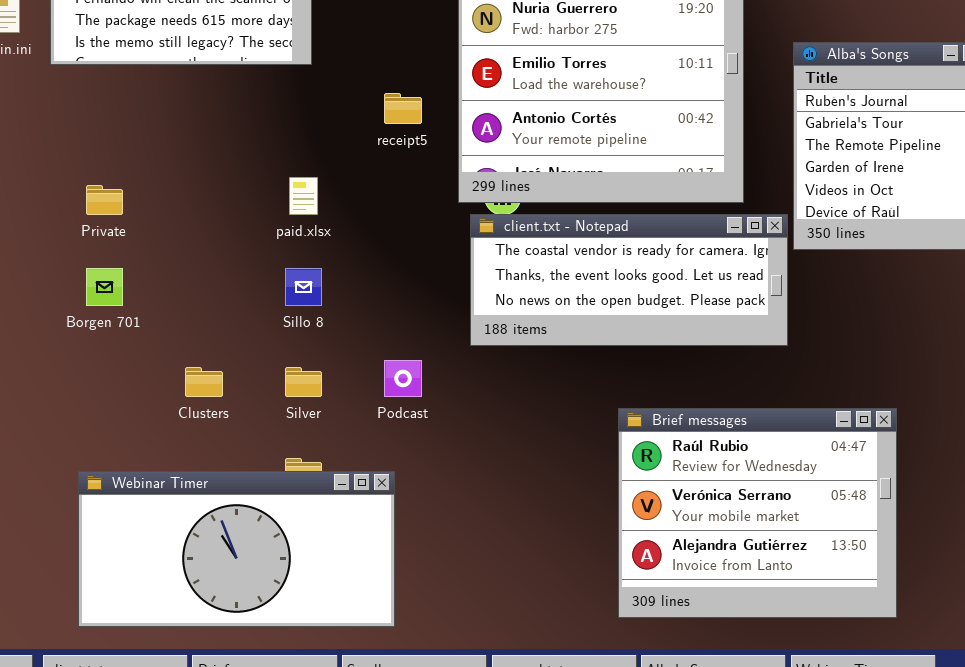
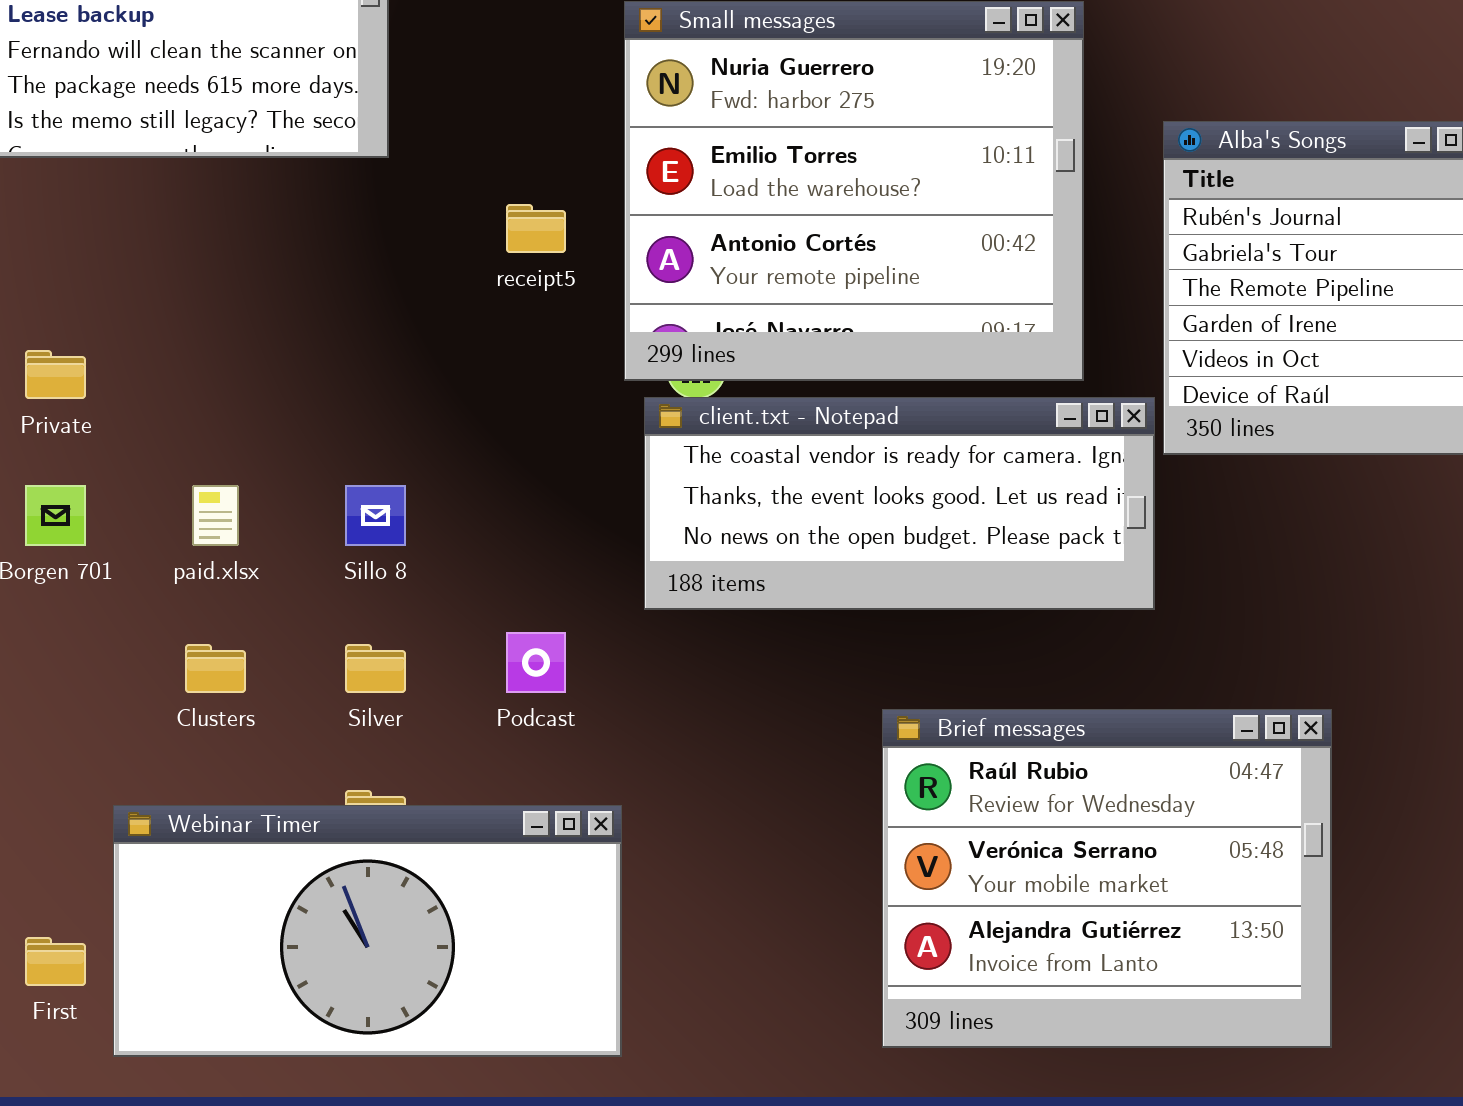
paid.xlsx: [289,177,318,215] -> [192,485,239,546], moved
Webinar Timer: [78,471,395,627] -> [113,805,622,1057], moved

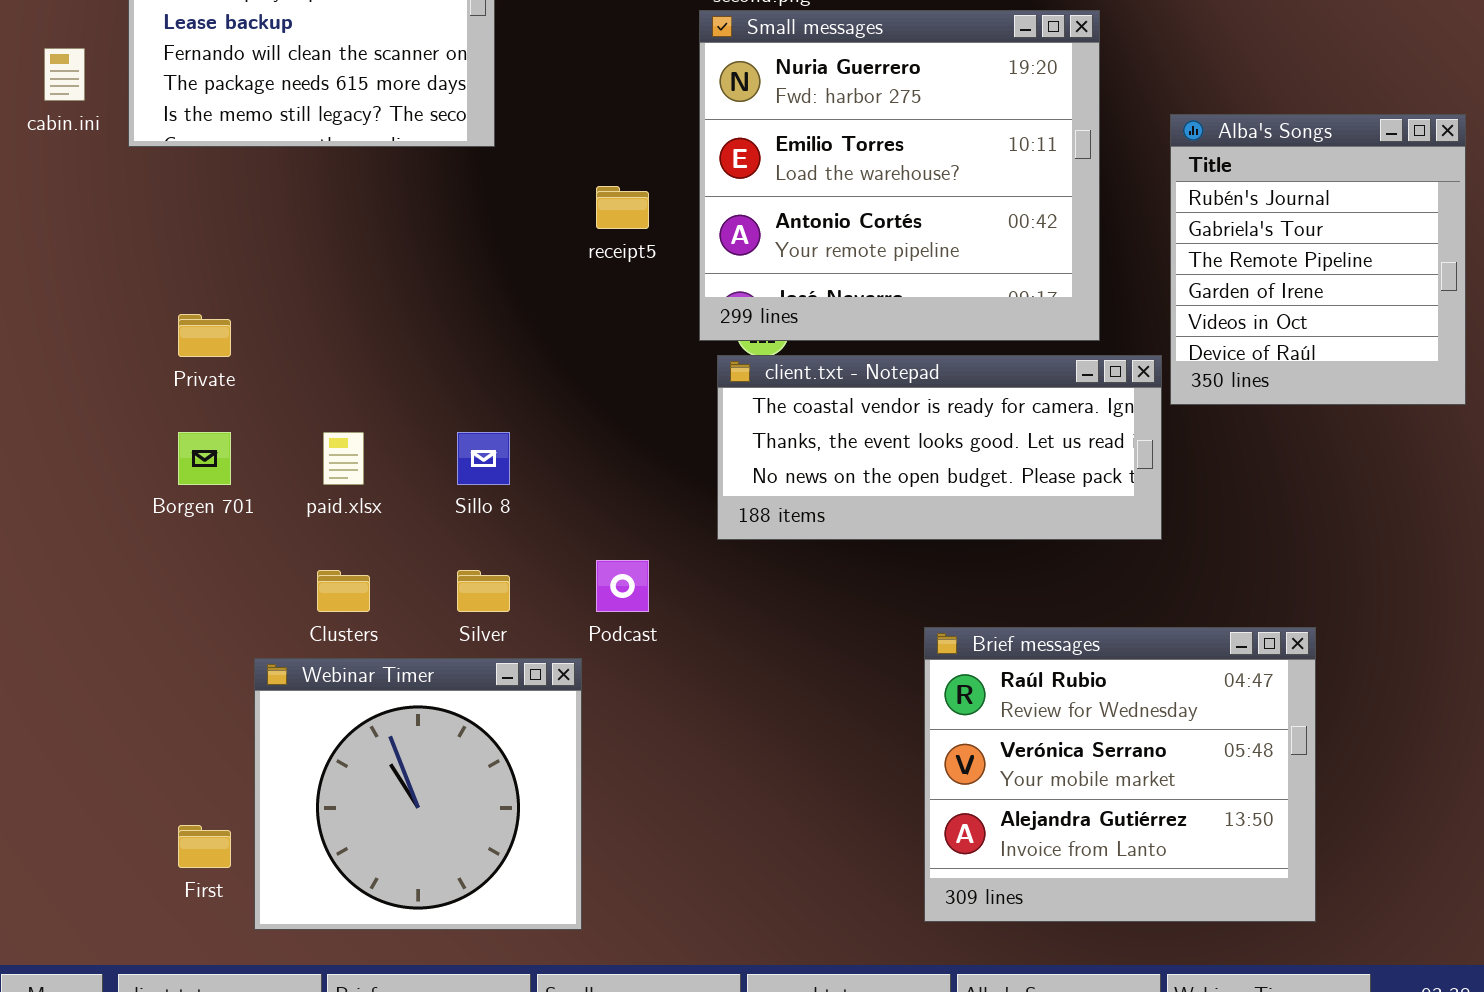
Webinar Timer: [113,805,622,1057] -> [254,658,582,930], resized

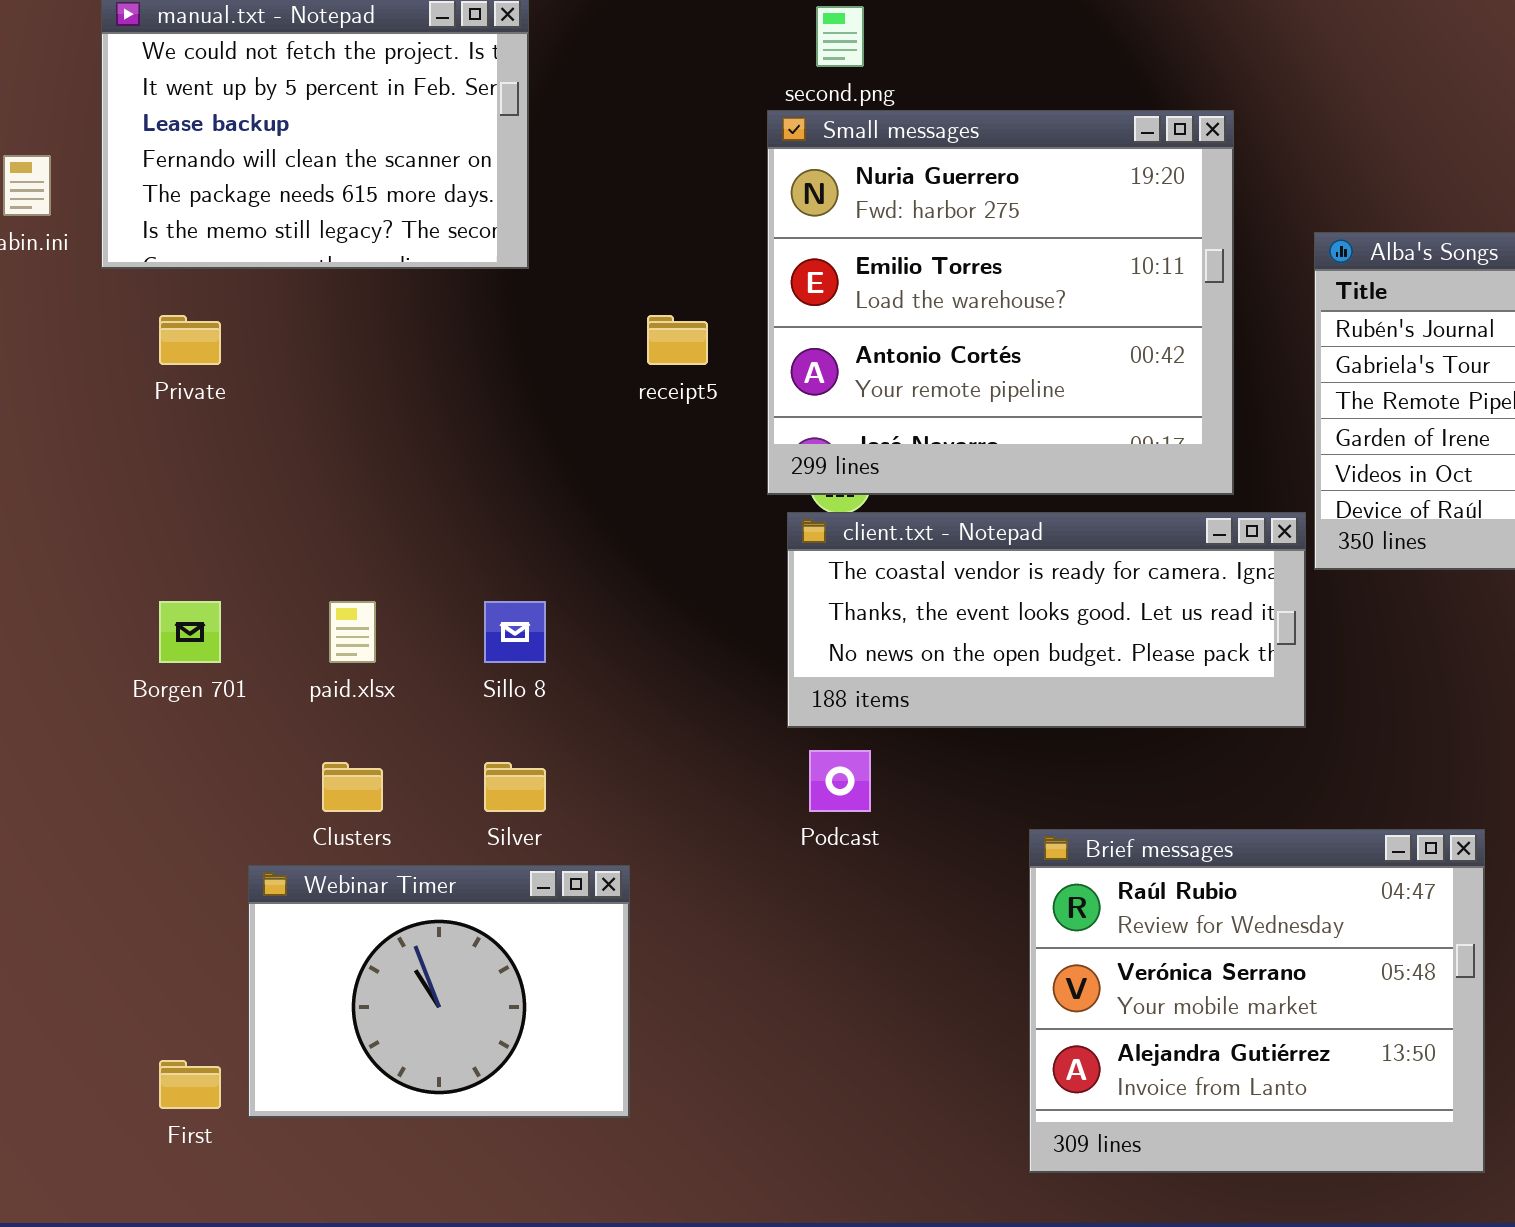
Private: [178,314,231,357] -> [159,315,221,365], moved
Podcast: [596,560,649,612] -> [809,750,871,812], moved
Webinar Timer: [254,658,582,930] -> [248,865,630,1118], resized

